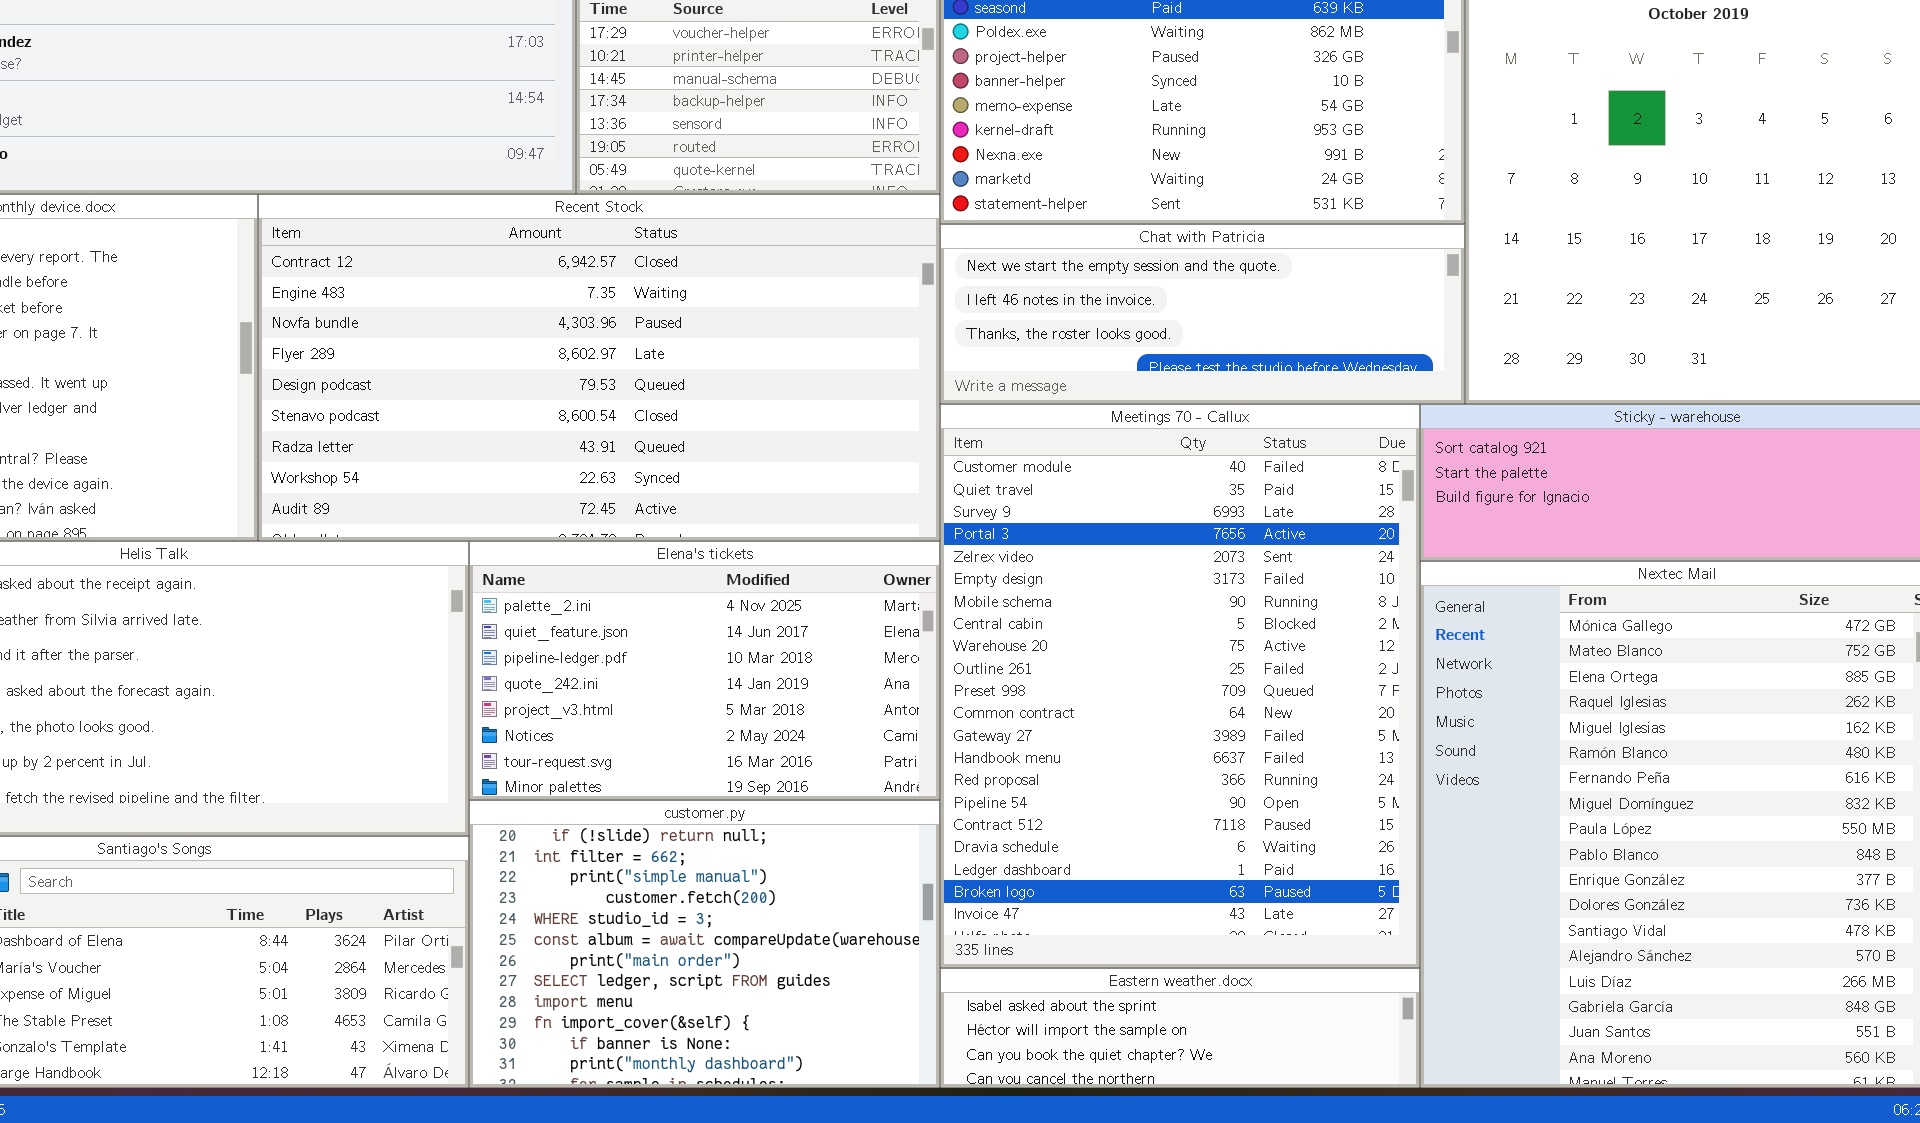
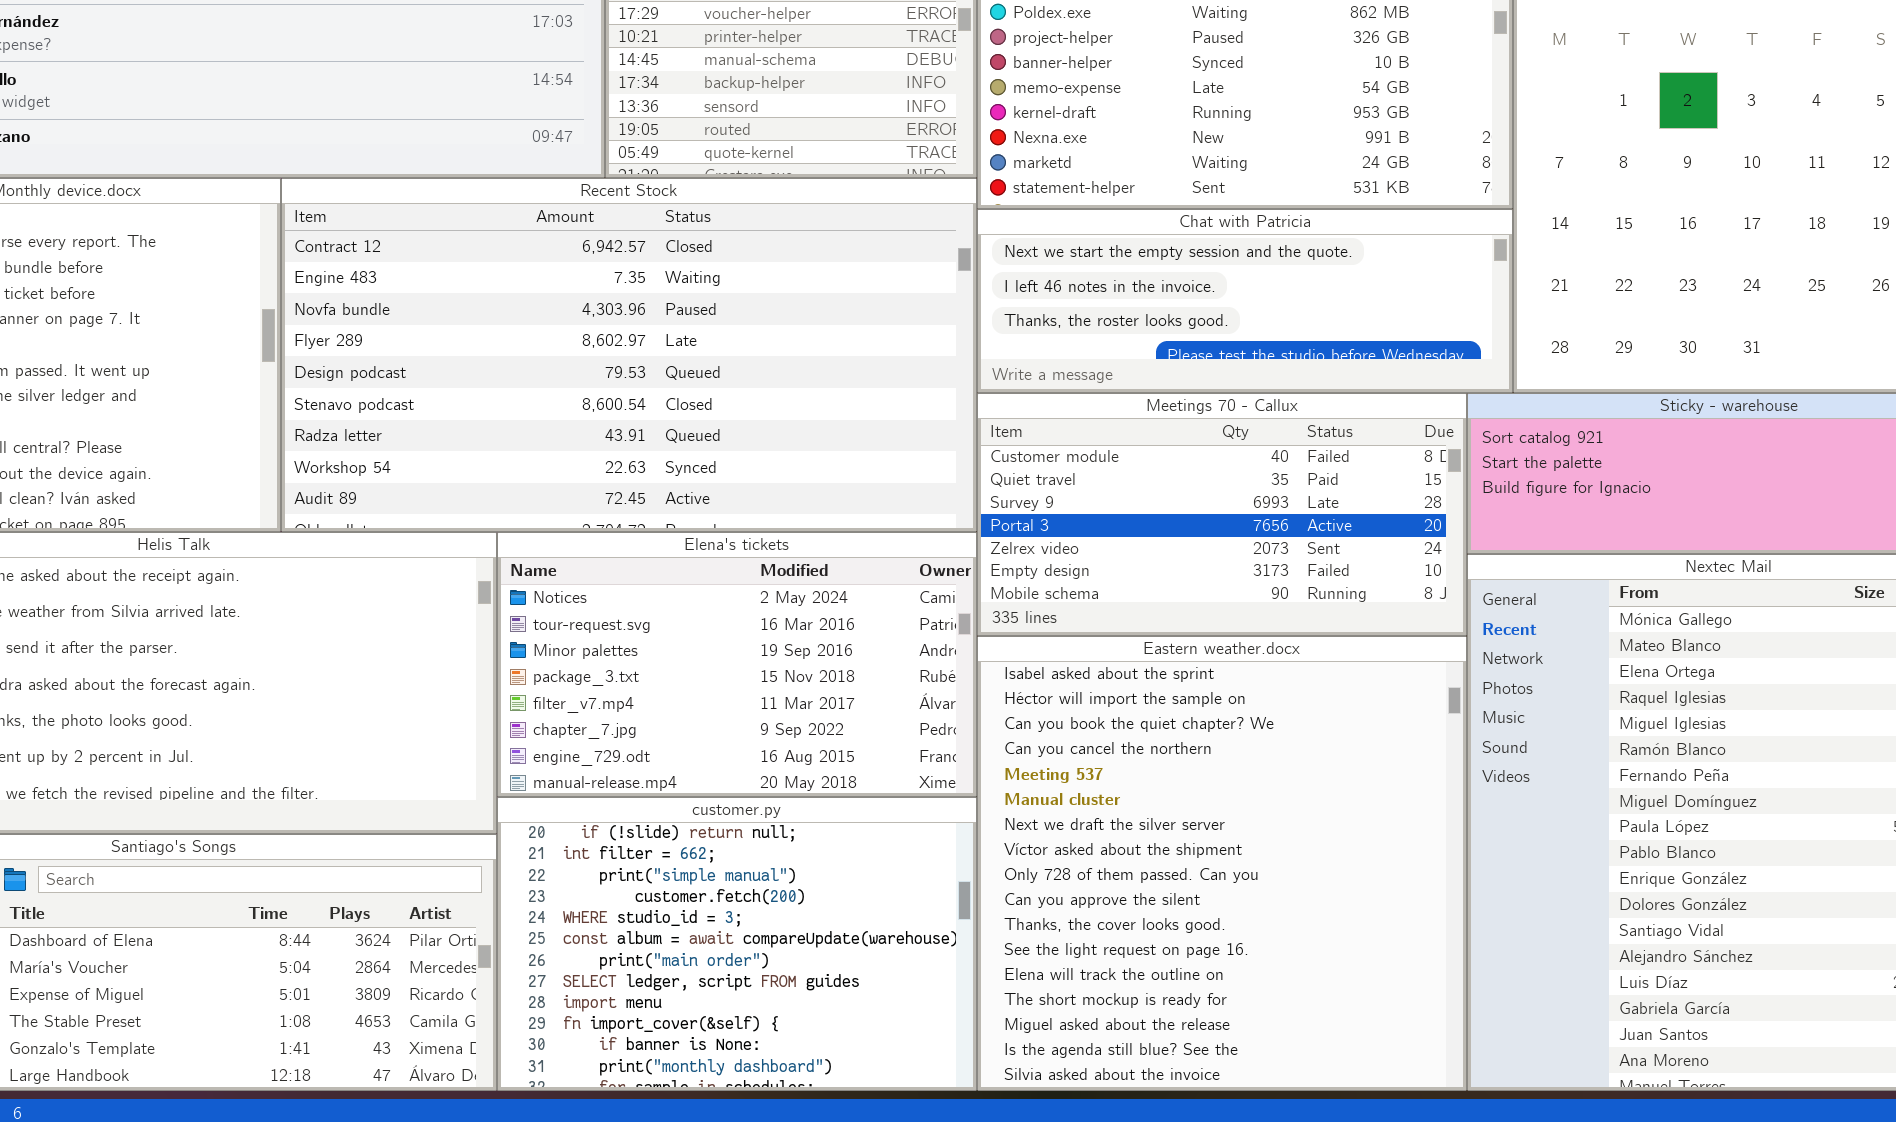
Meetings 70 - Callux: [940,404,1420,968] -> [977,393,1467,636], resized
Elena's tickets: [469,541,940,800] -> [497,532,977,797], scrolled down 5 rows
Eastern weather.docx: [940,968,1420,1088] -> [977,636,1467,1091], resized

